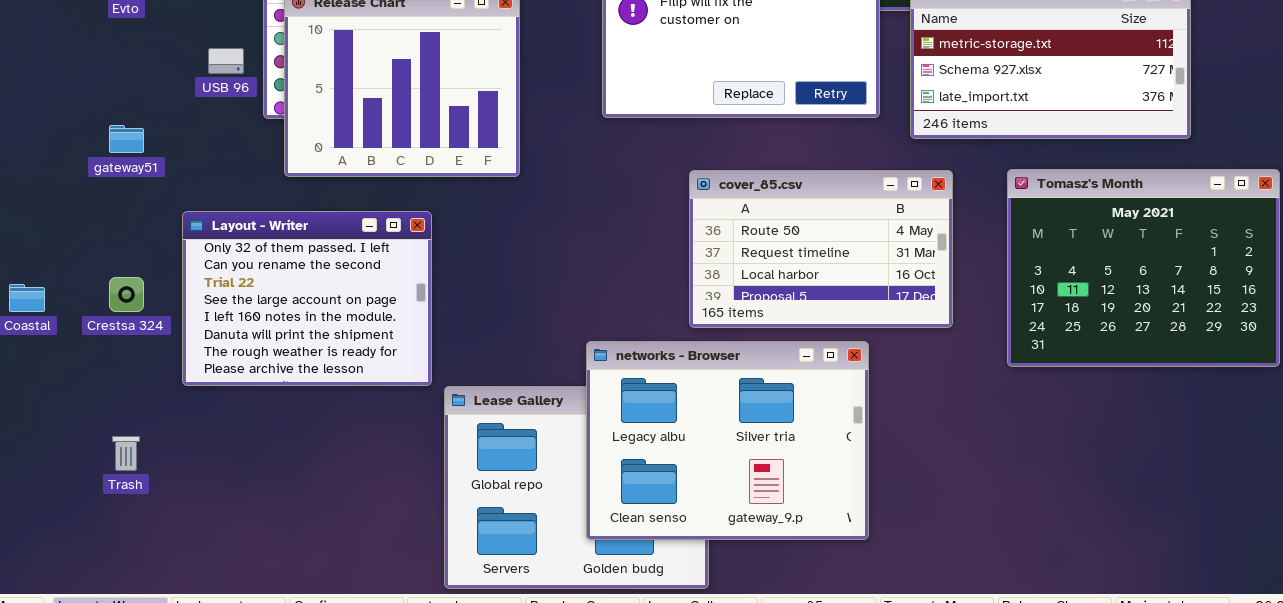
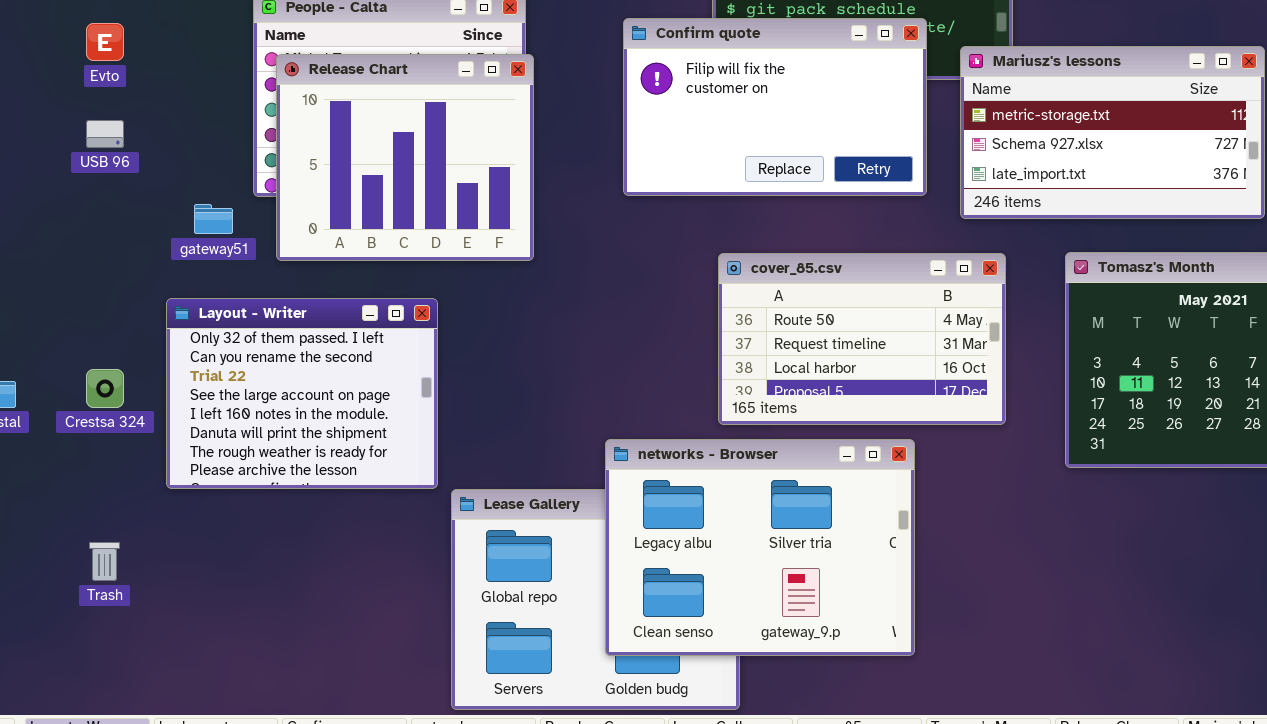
USB 96: [208,48,244,74] -> [86,120,124,148], moved
gateway51: [109,125,144,153] -> [194,204,233,234], moved

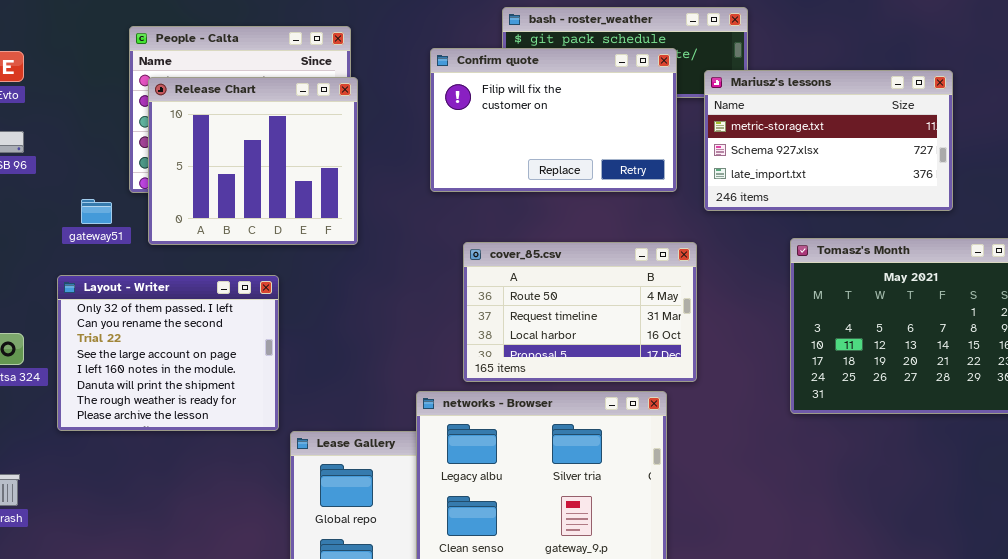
cover_85.csv: [718,253,1006,425] -> [463,242,697,382], moved

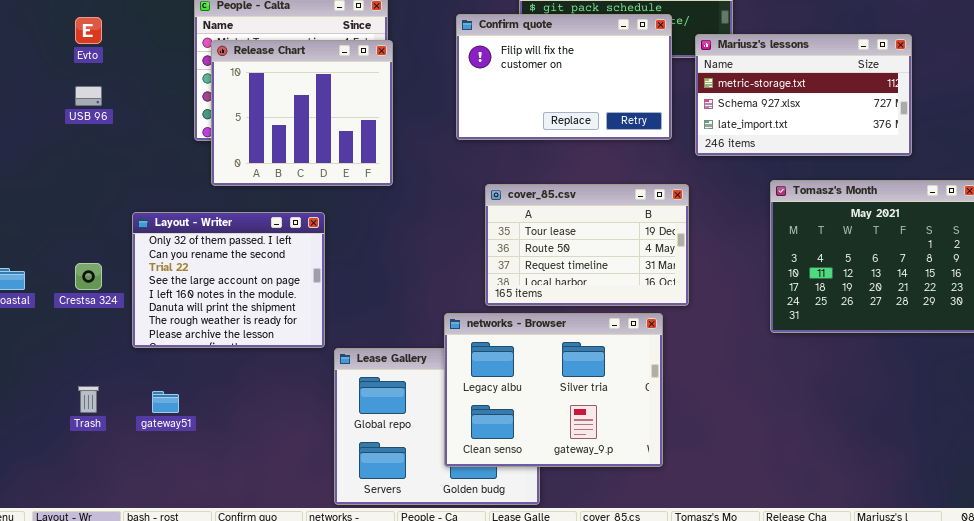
gateway51: [81,199,112,224] -> [152,391,179,413], moved
cover_85.csv: [463,242,697,382] -> [485,184,689,306], scrolled up 1 row

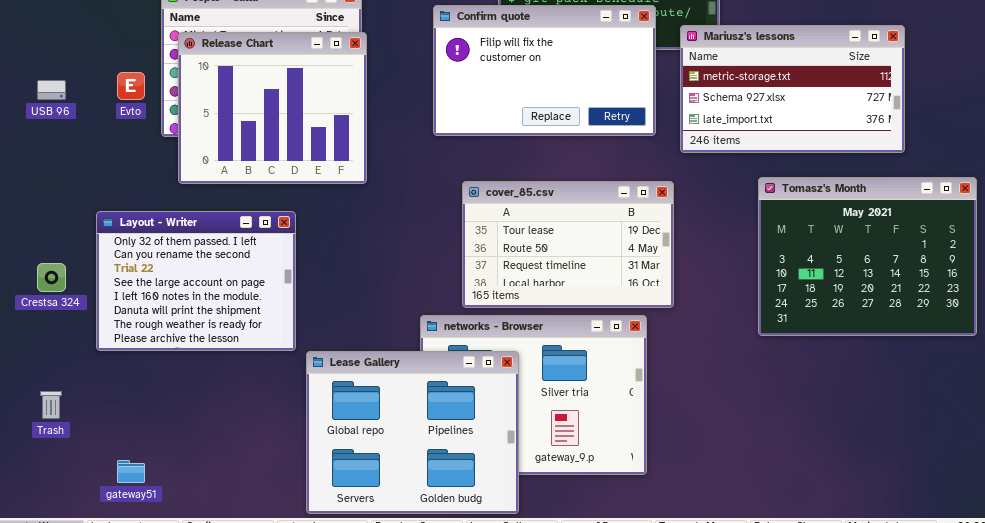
Evto: [75,17,102,44] -> [117,72,145,100], moved
Lease Gallery: [334,348,540,505] -> [306,351,519,514], raised
gateway51: [152,391,179,413] -> [117,460,145,483], moved

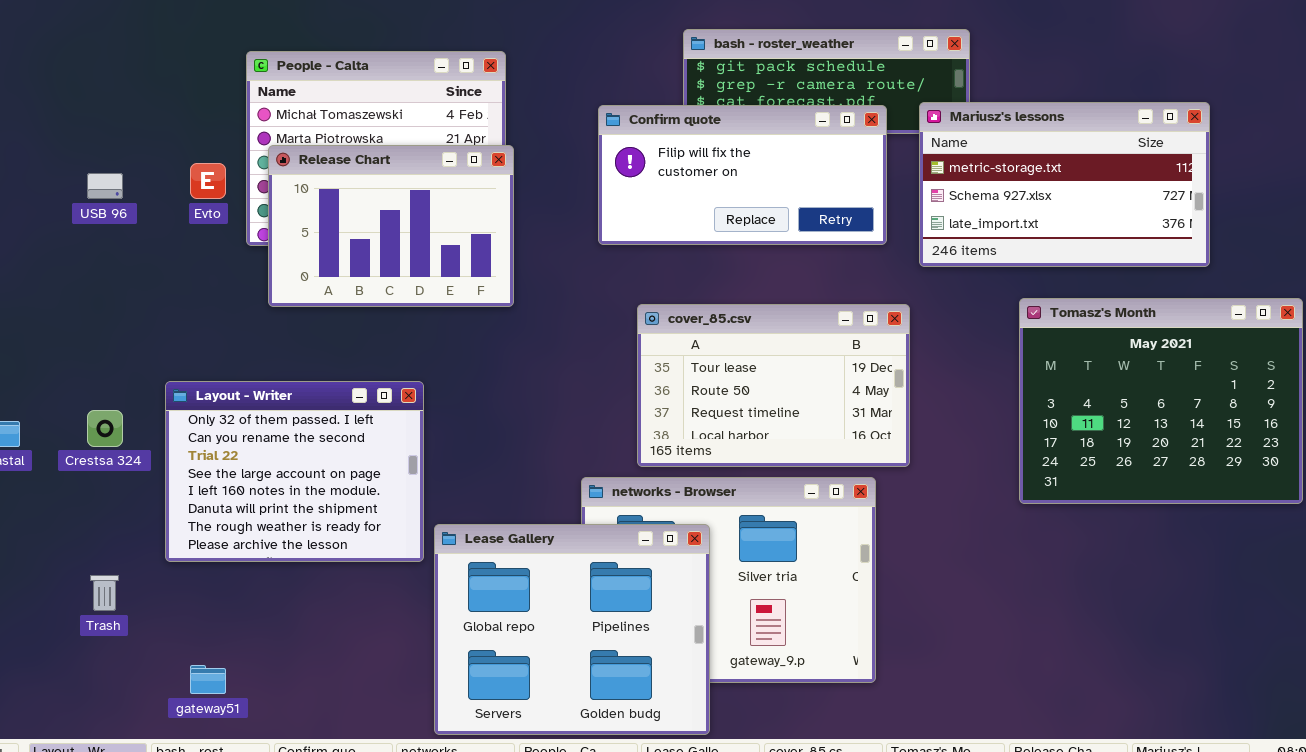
Confirm quote: [433,5,656,136] -> [598,105,887,245], resized
Release Chart: [178,32,367,184] -> [268,145,514,307], resized
Layout - Writer: [96,211,296,351] -> [165,381,424,562], moved

